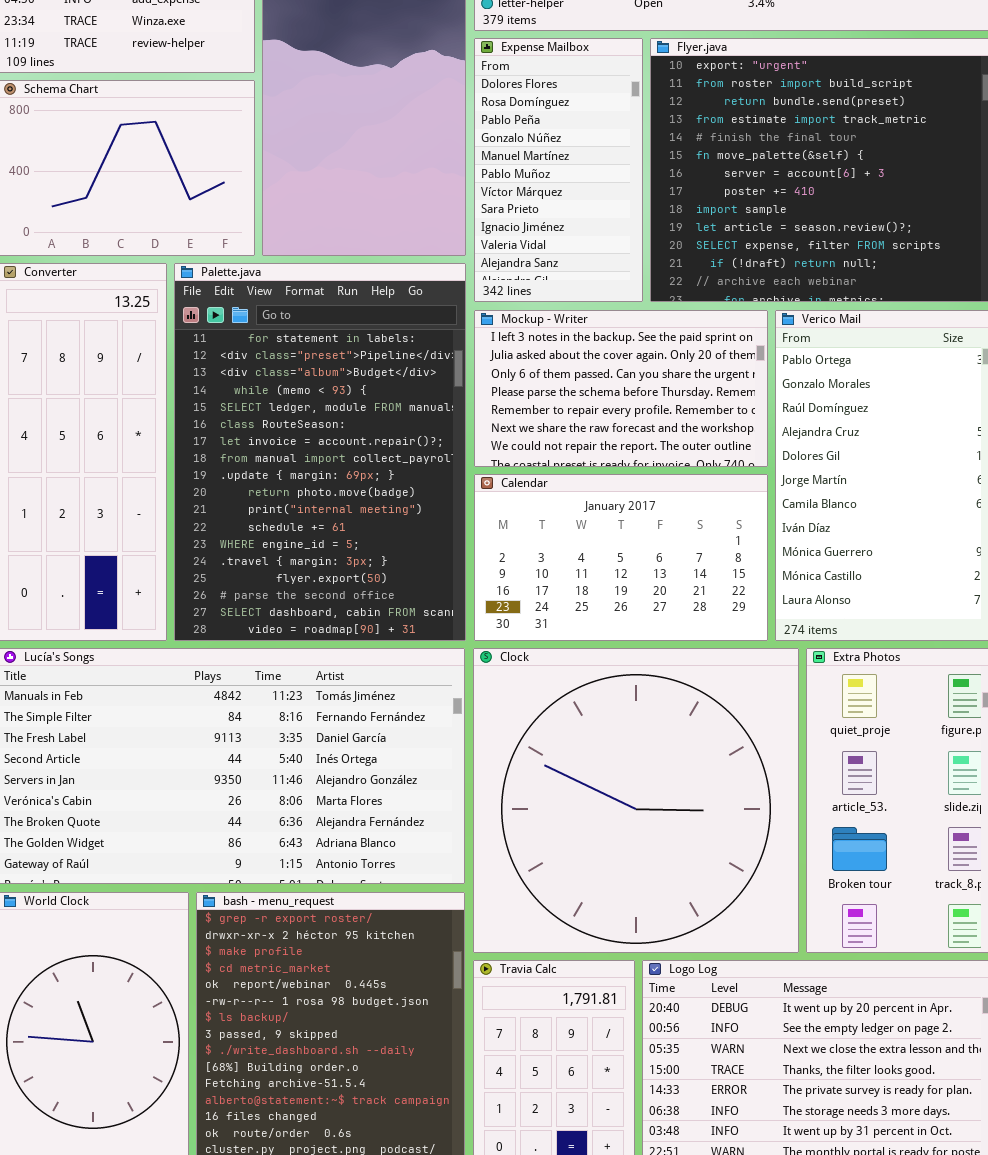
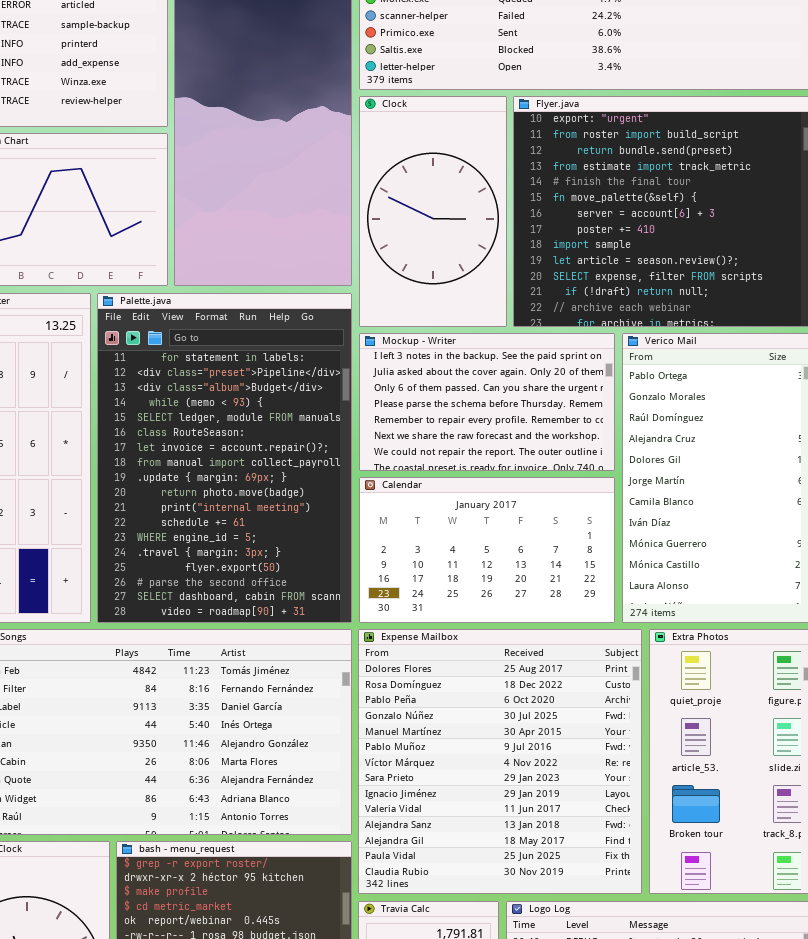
Expense Mailbox: [474,38,643,302] -> [358,629,642,894], moved, resized
Clock: [473,648,799,953] -> [359,96,507,327], moved, resized

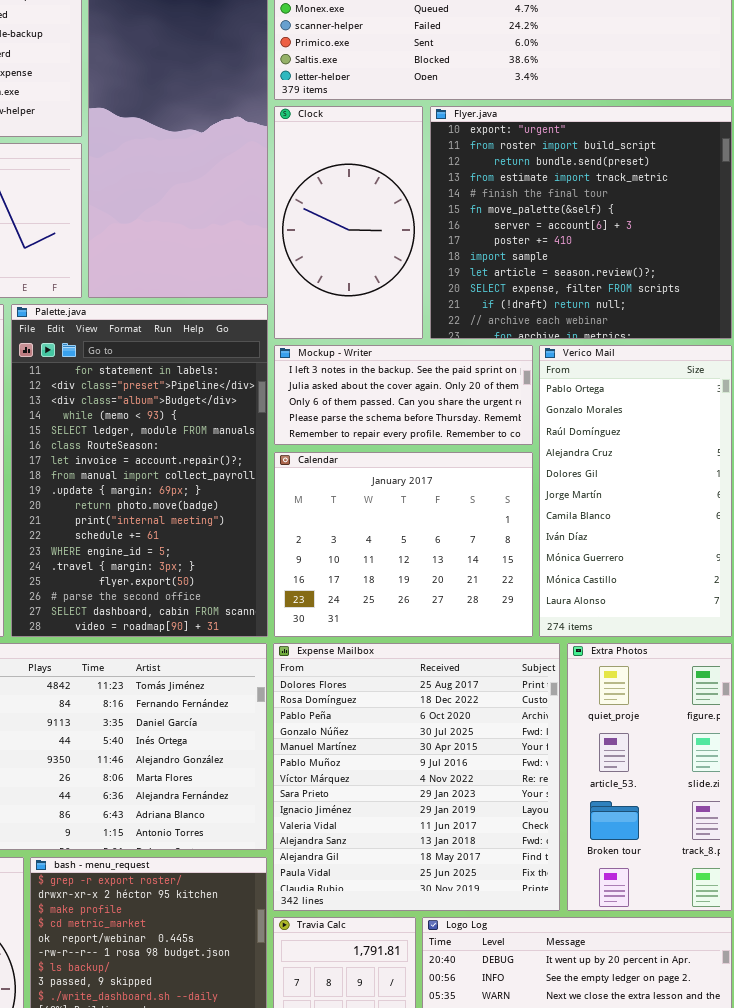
Mockup - Writer: [359,333,615,471] -> [274,345,533,445], resized
Calendar: [359,477,615,623] -> [274,452,533,637], resized

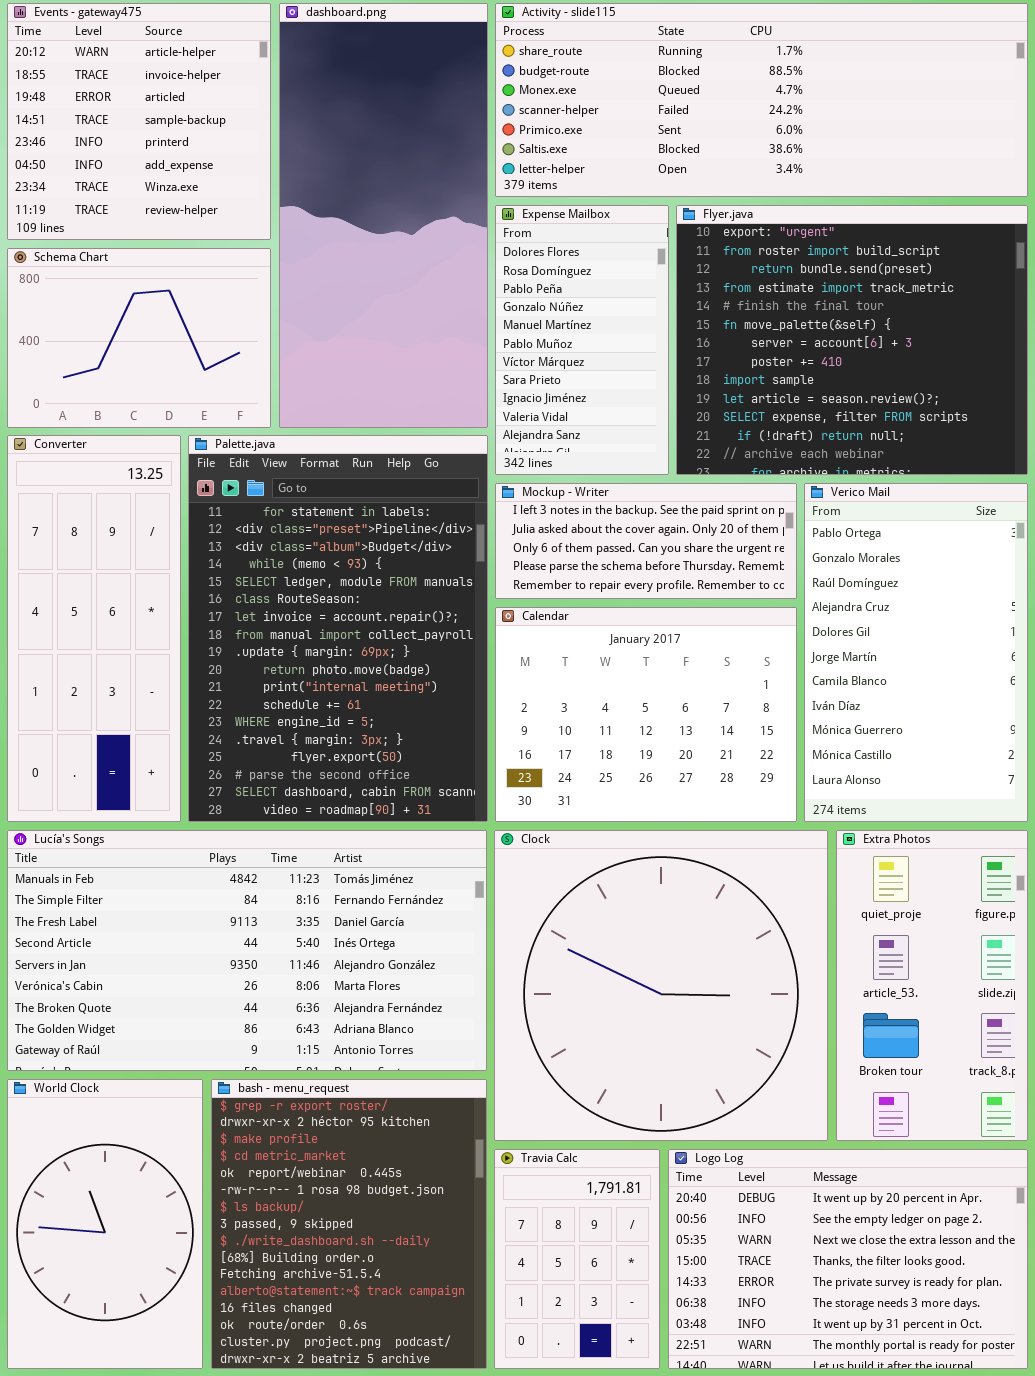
Clock: [274,106,423,339] -> [494,830,828,1141], moved, resized
Expense Mailbox: [273,643,560,911] -> [495,205,669,475], moved, resized

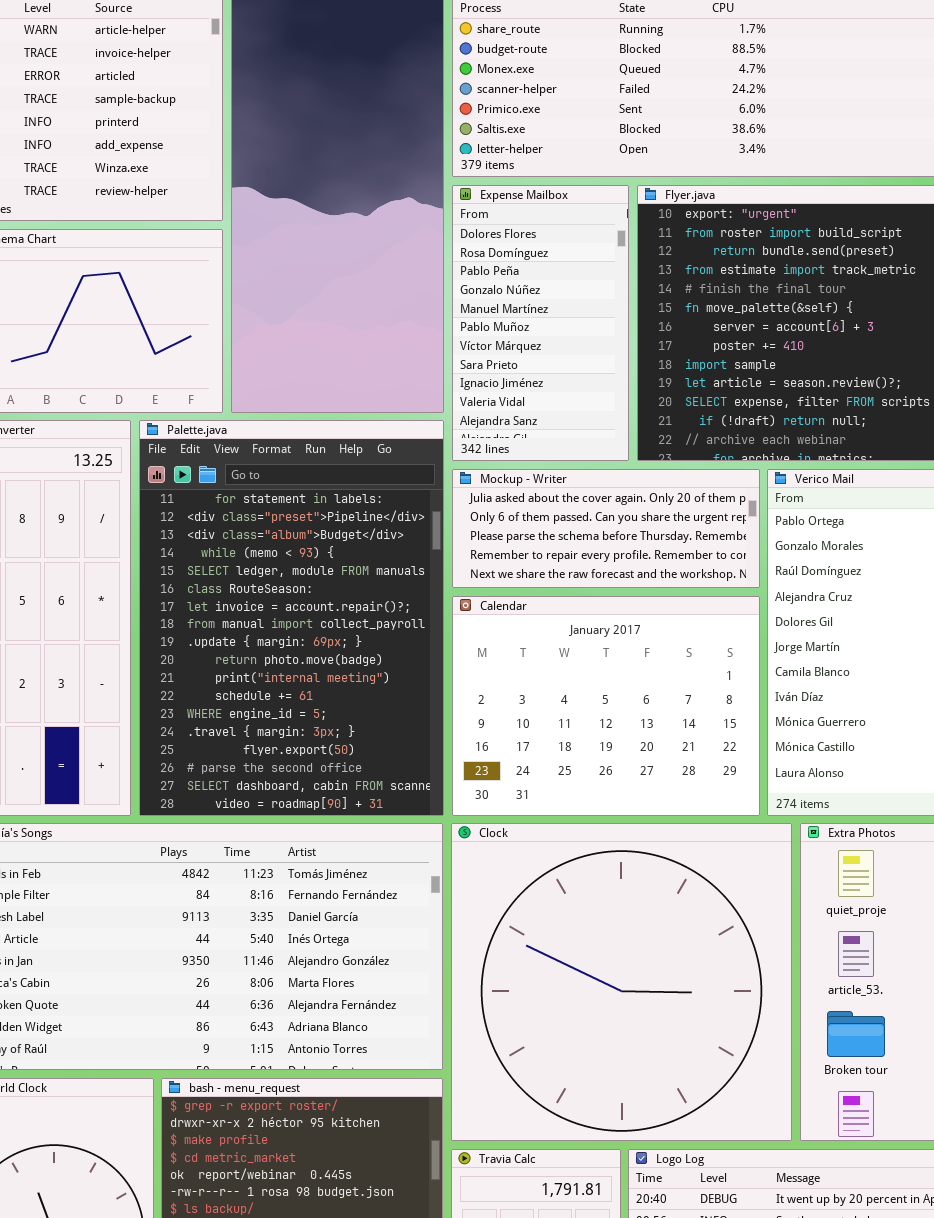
Mockup - Writer: [495,483,797,599] -> [452,469,760,588], scrolled down 1 row

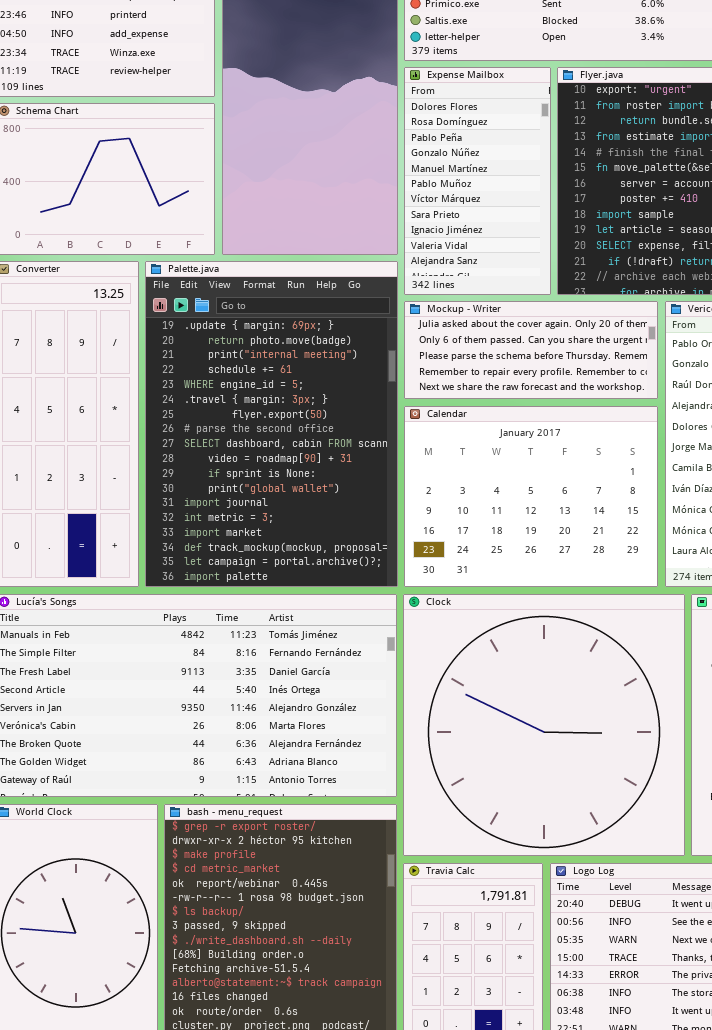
Palette.java: [139,420,444,816] -> [145,261,398,587], scrolled down 8 rows

